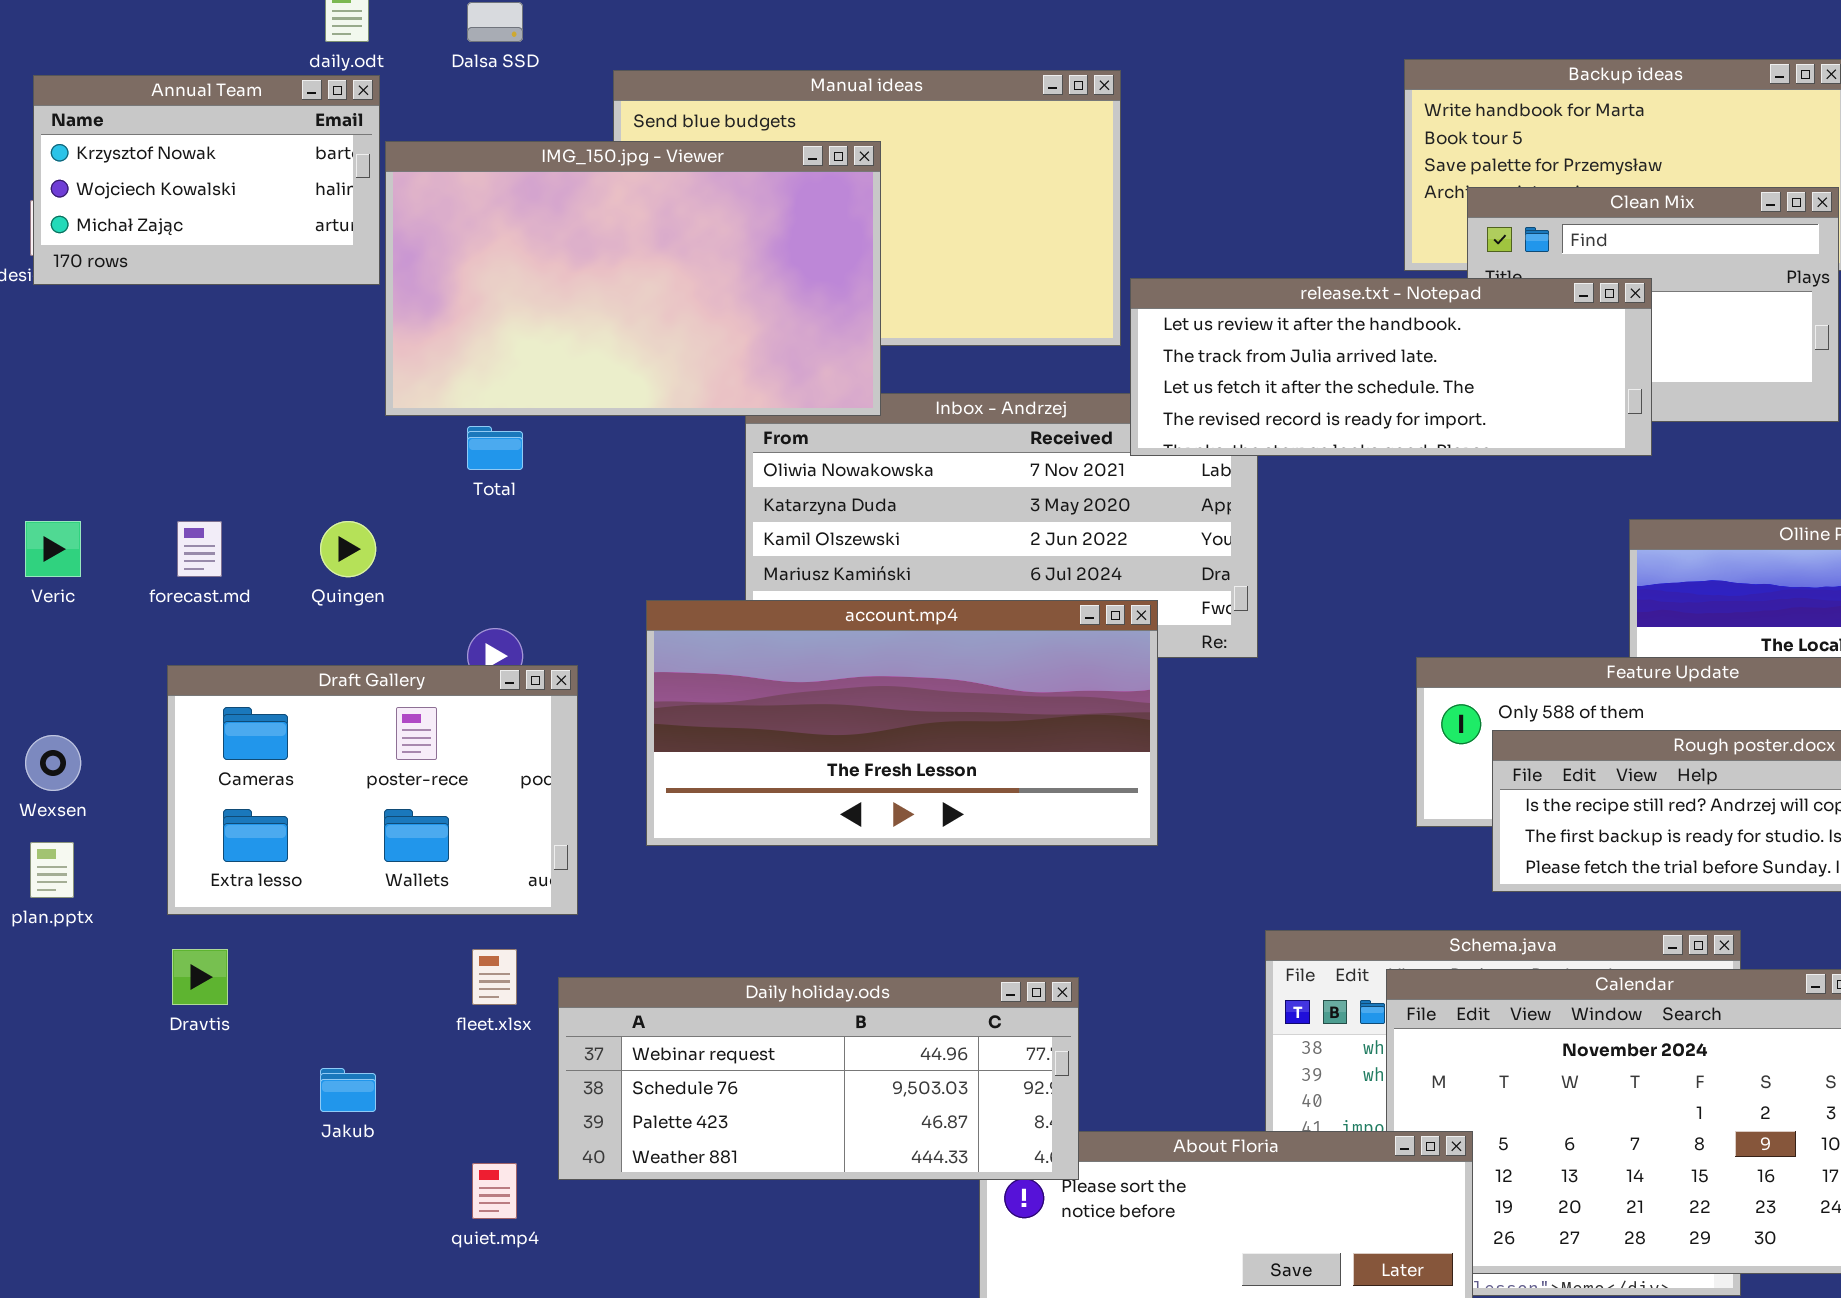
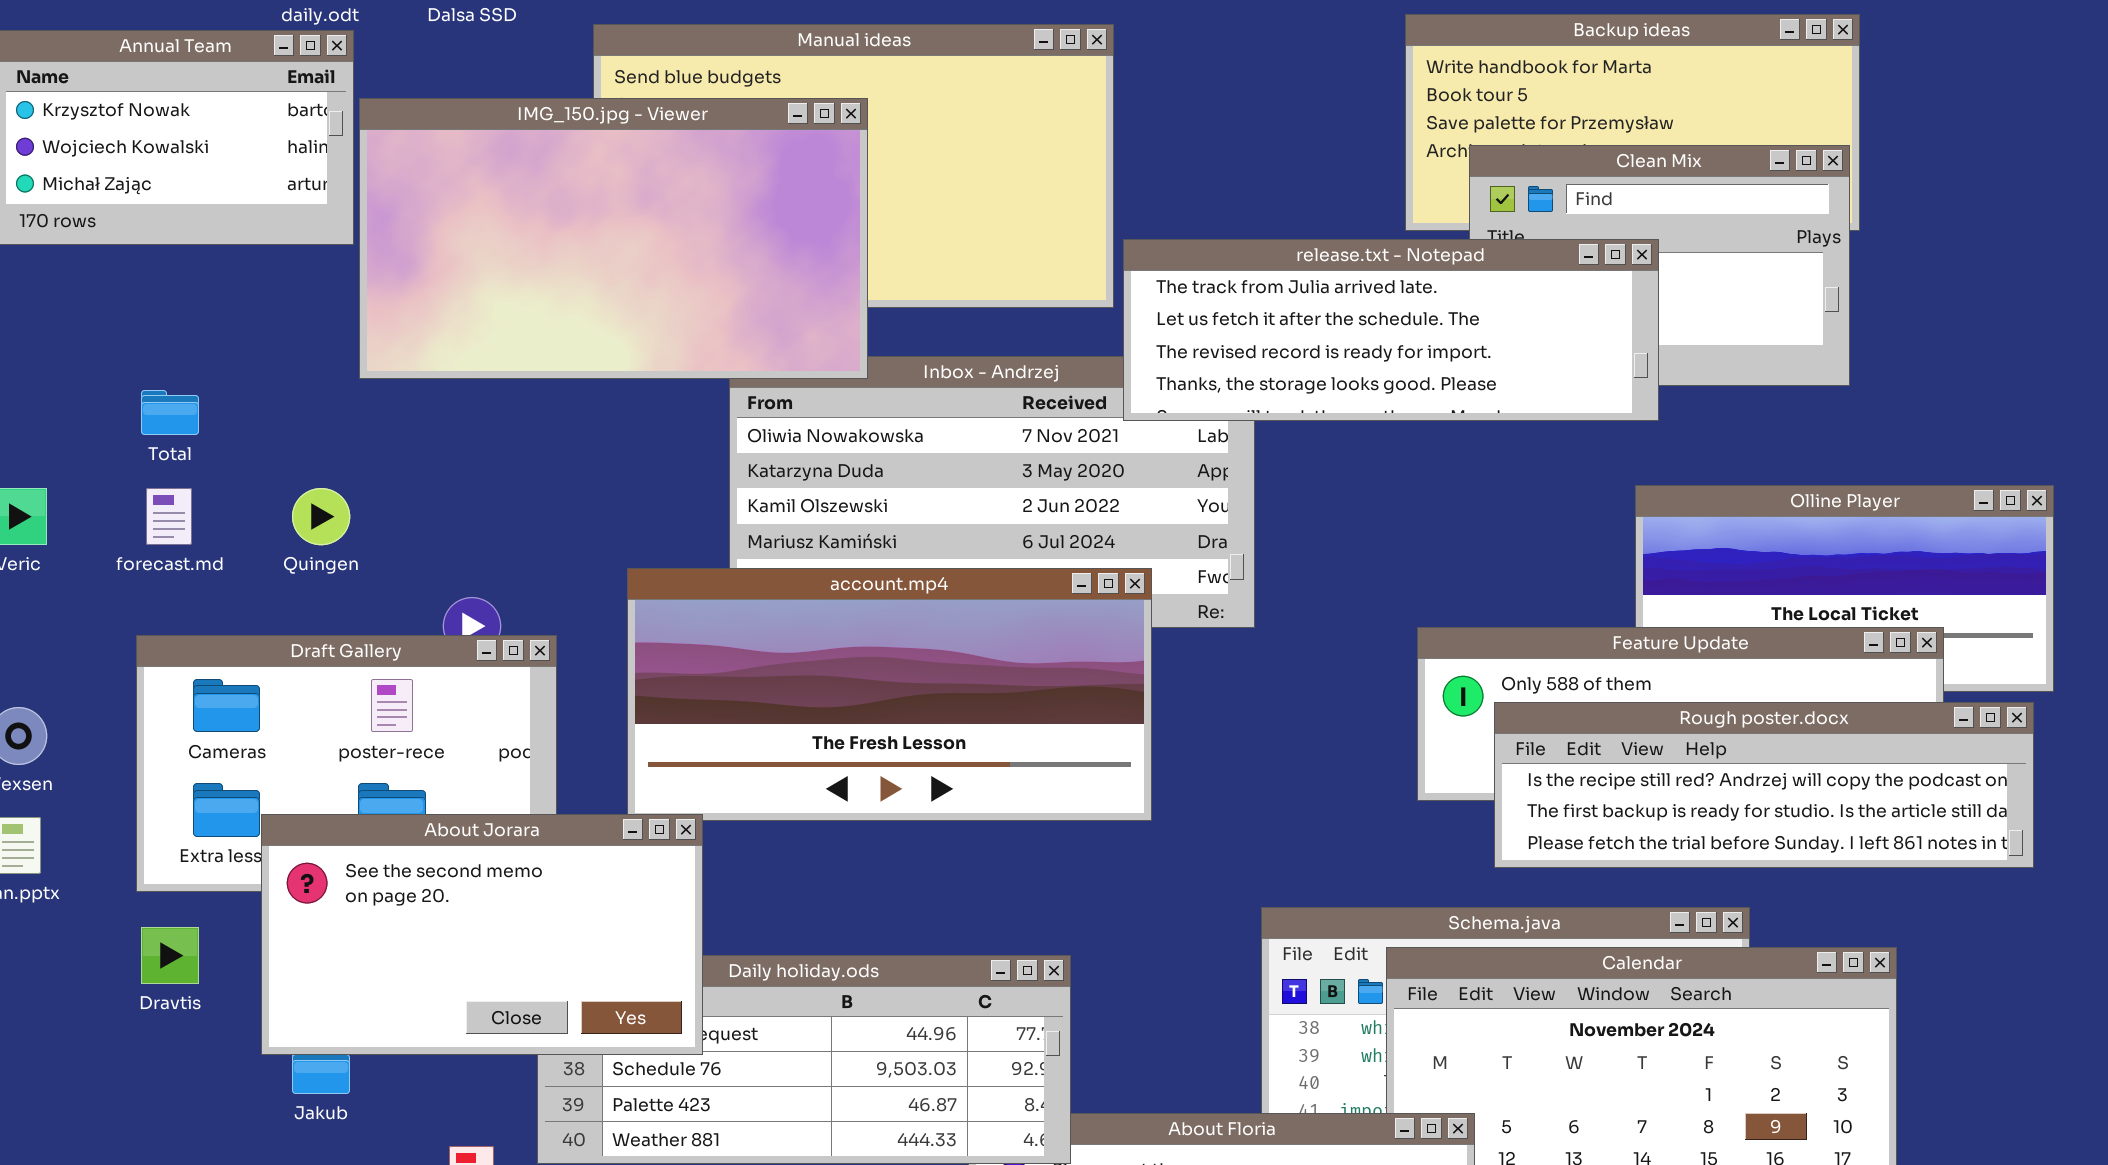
release.txt - Notepad: [1130,278,1652,456] -> [1123,239,1659,421], scrolled down 1 row
Total: [467,426,523,470] -> [141,390,199,435], moved
About Jorara: none -> [261,814,703,1055], opened

